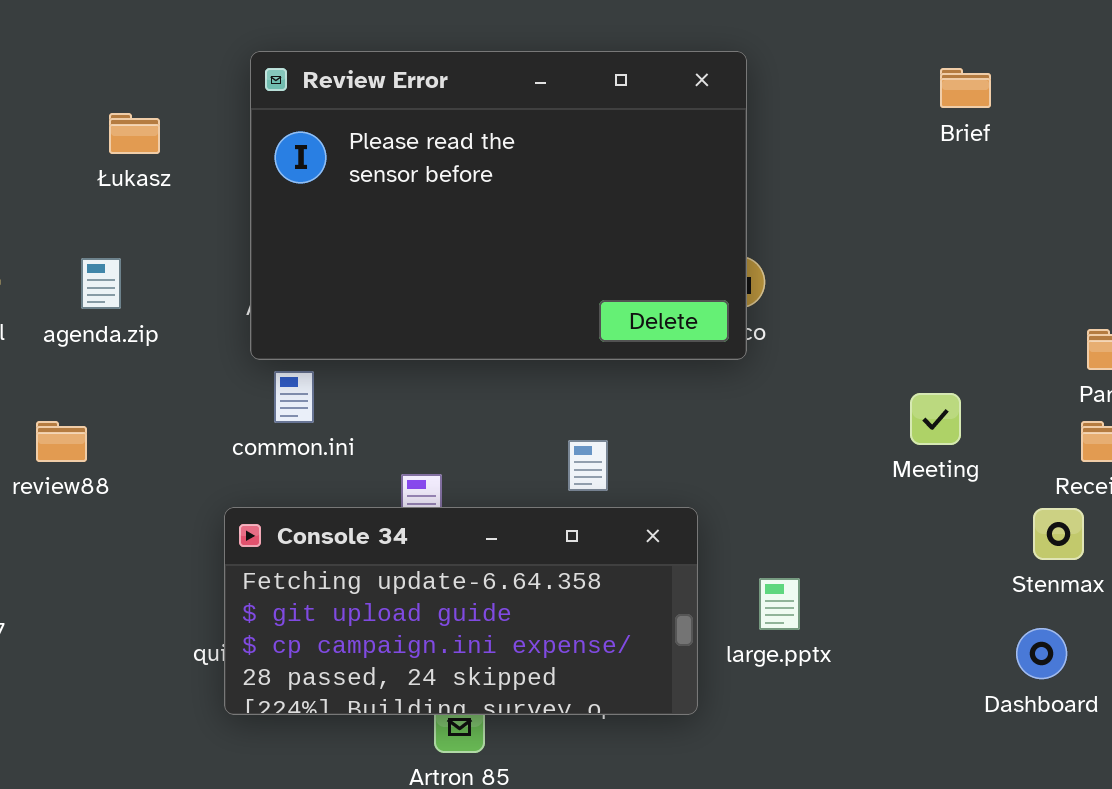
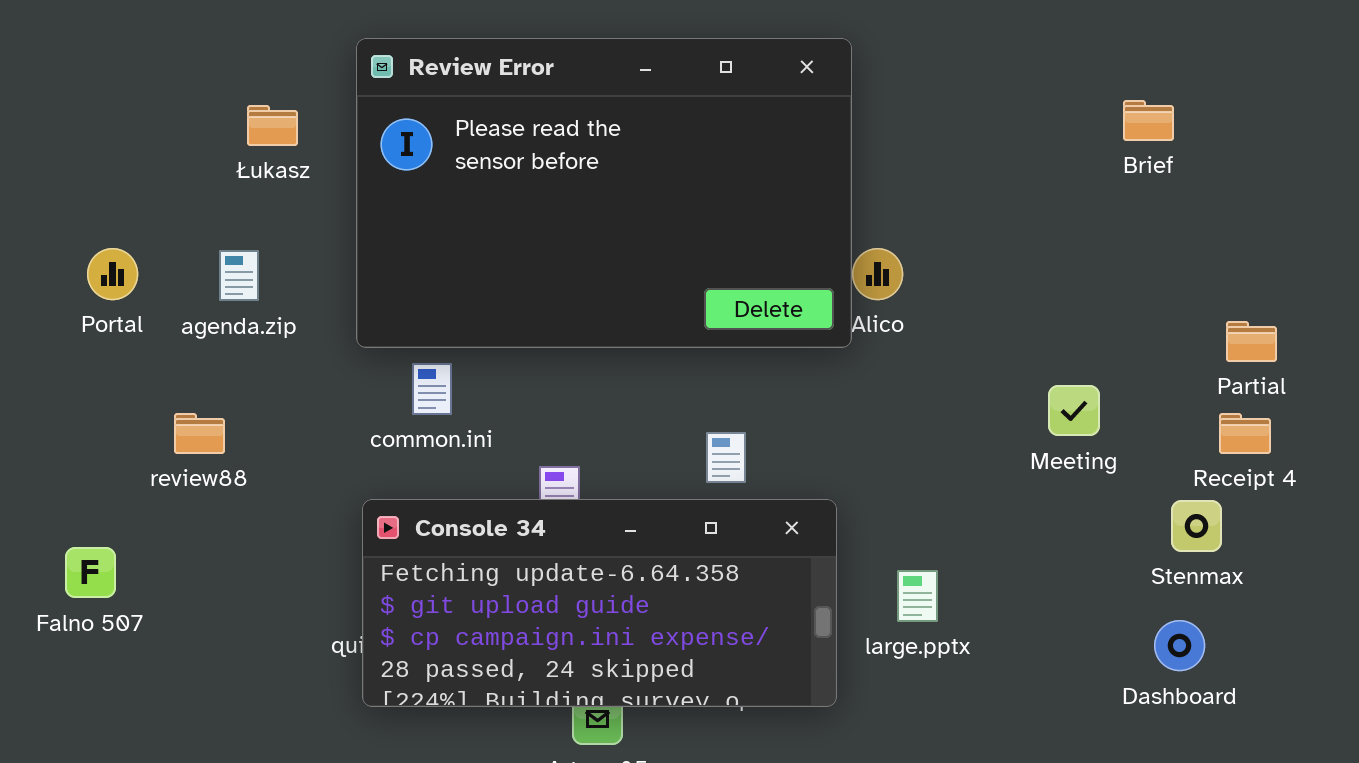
Review Error: [250,51,747,360] -> [356,38,852,348], moved
Brief: [940,68,991,108] -> [1123,100,1174,141], moved

